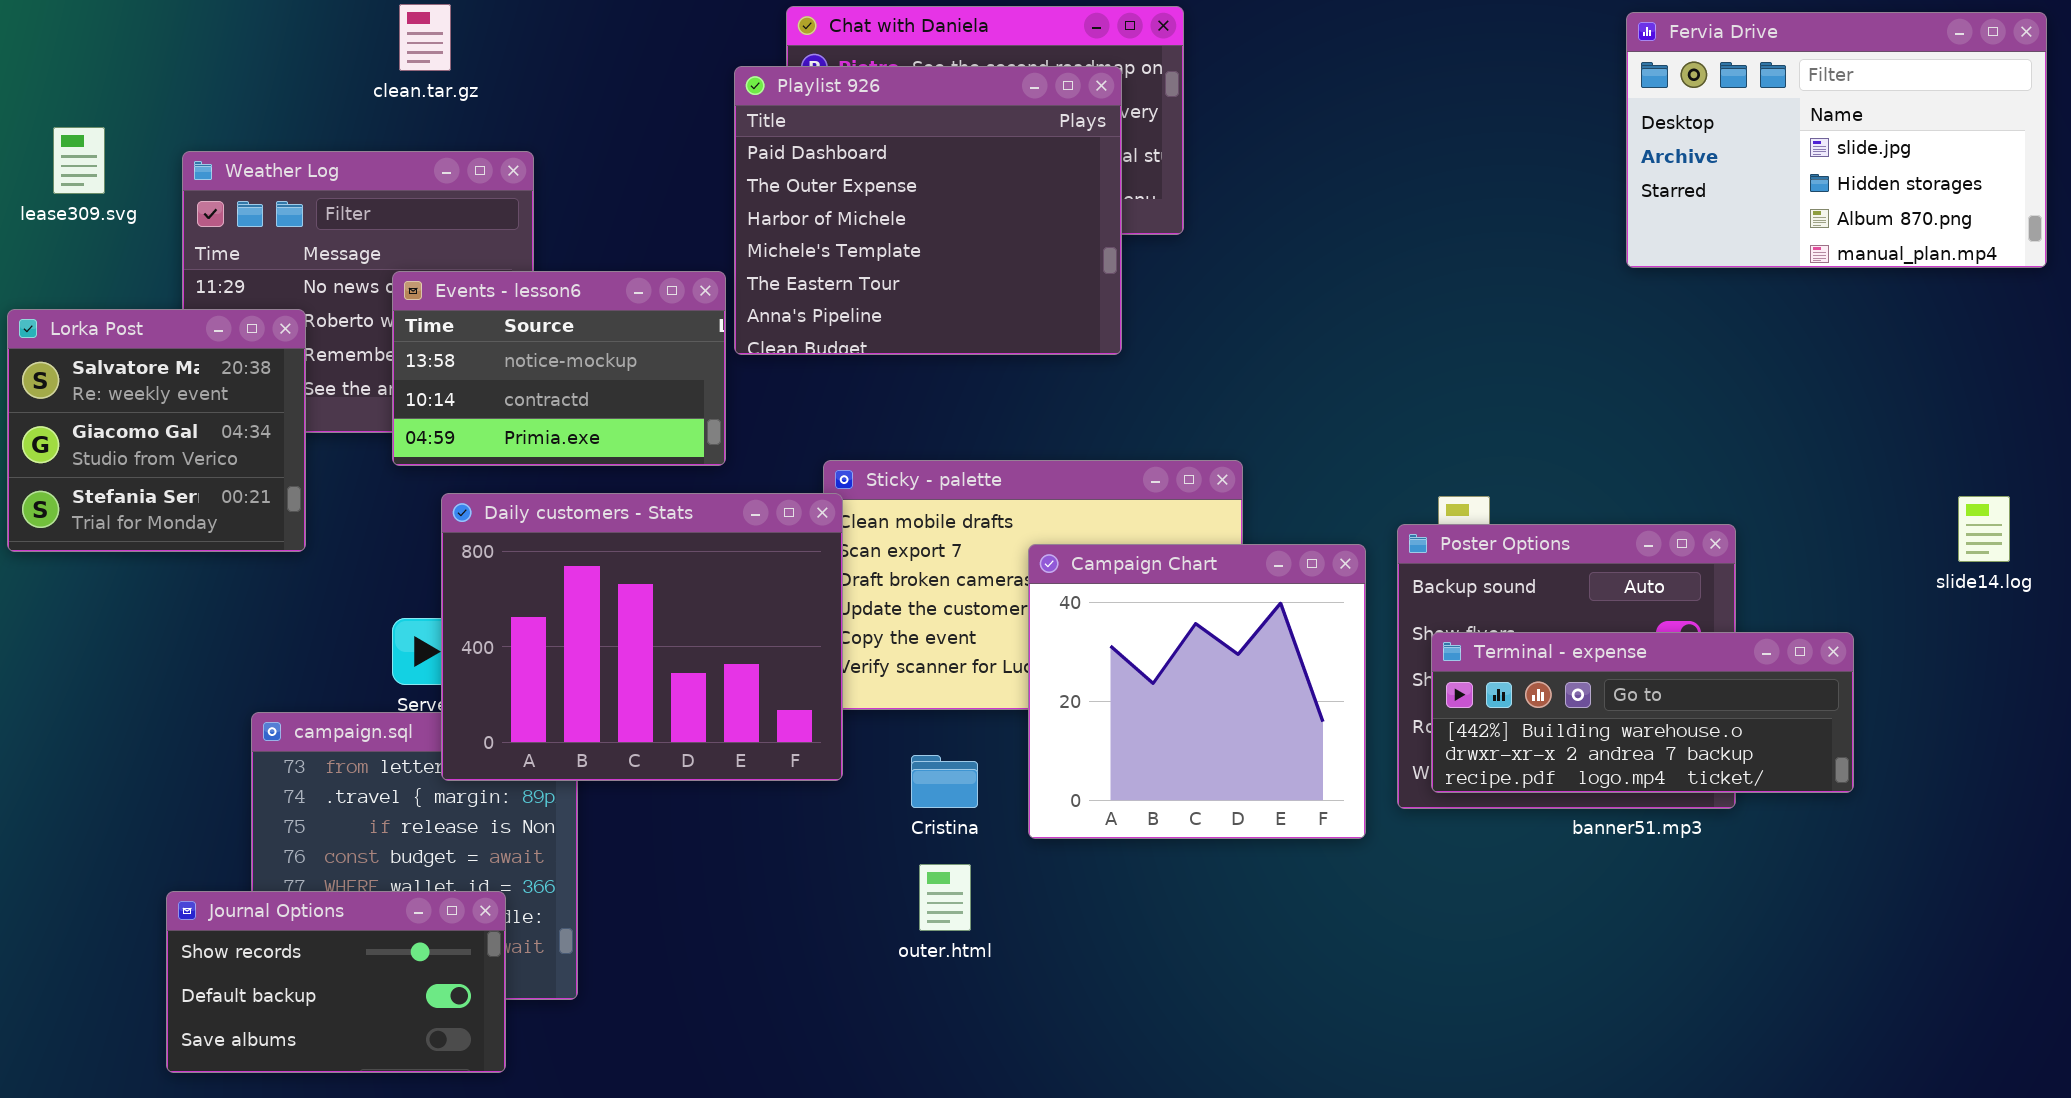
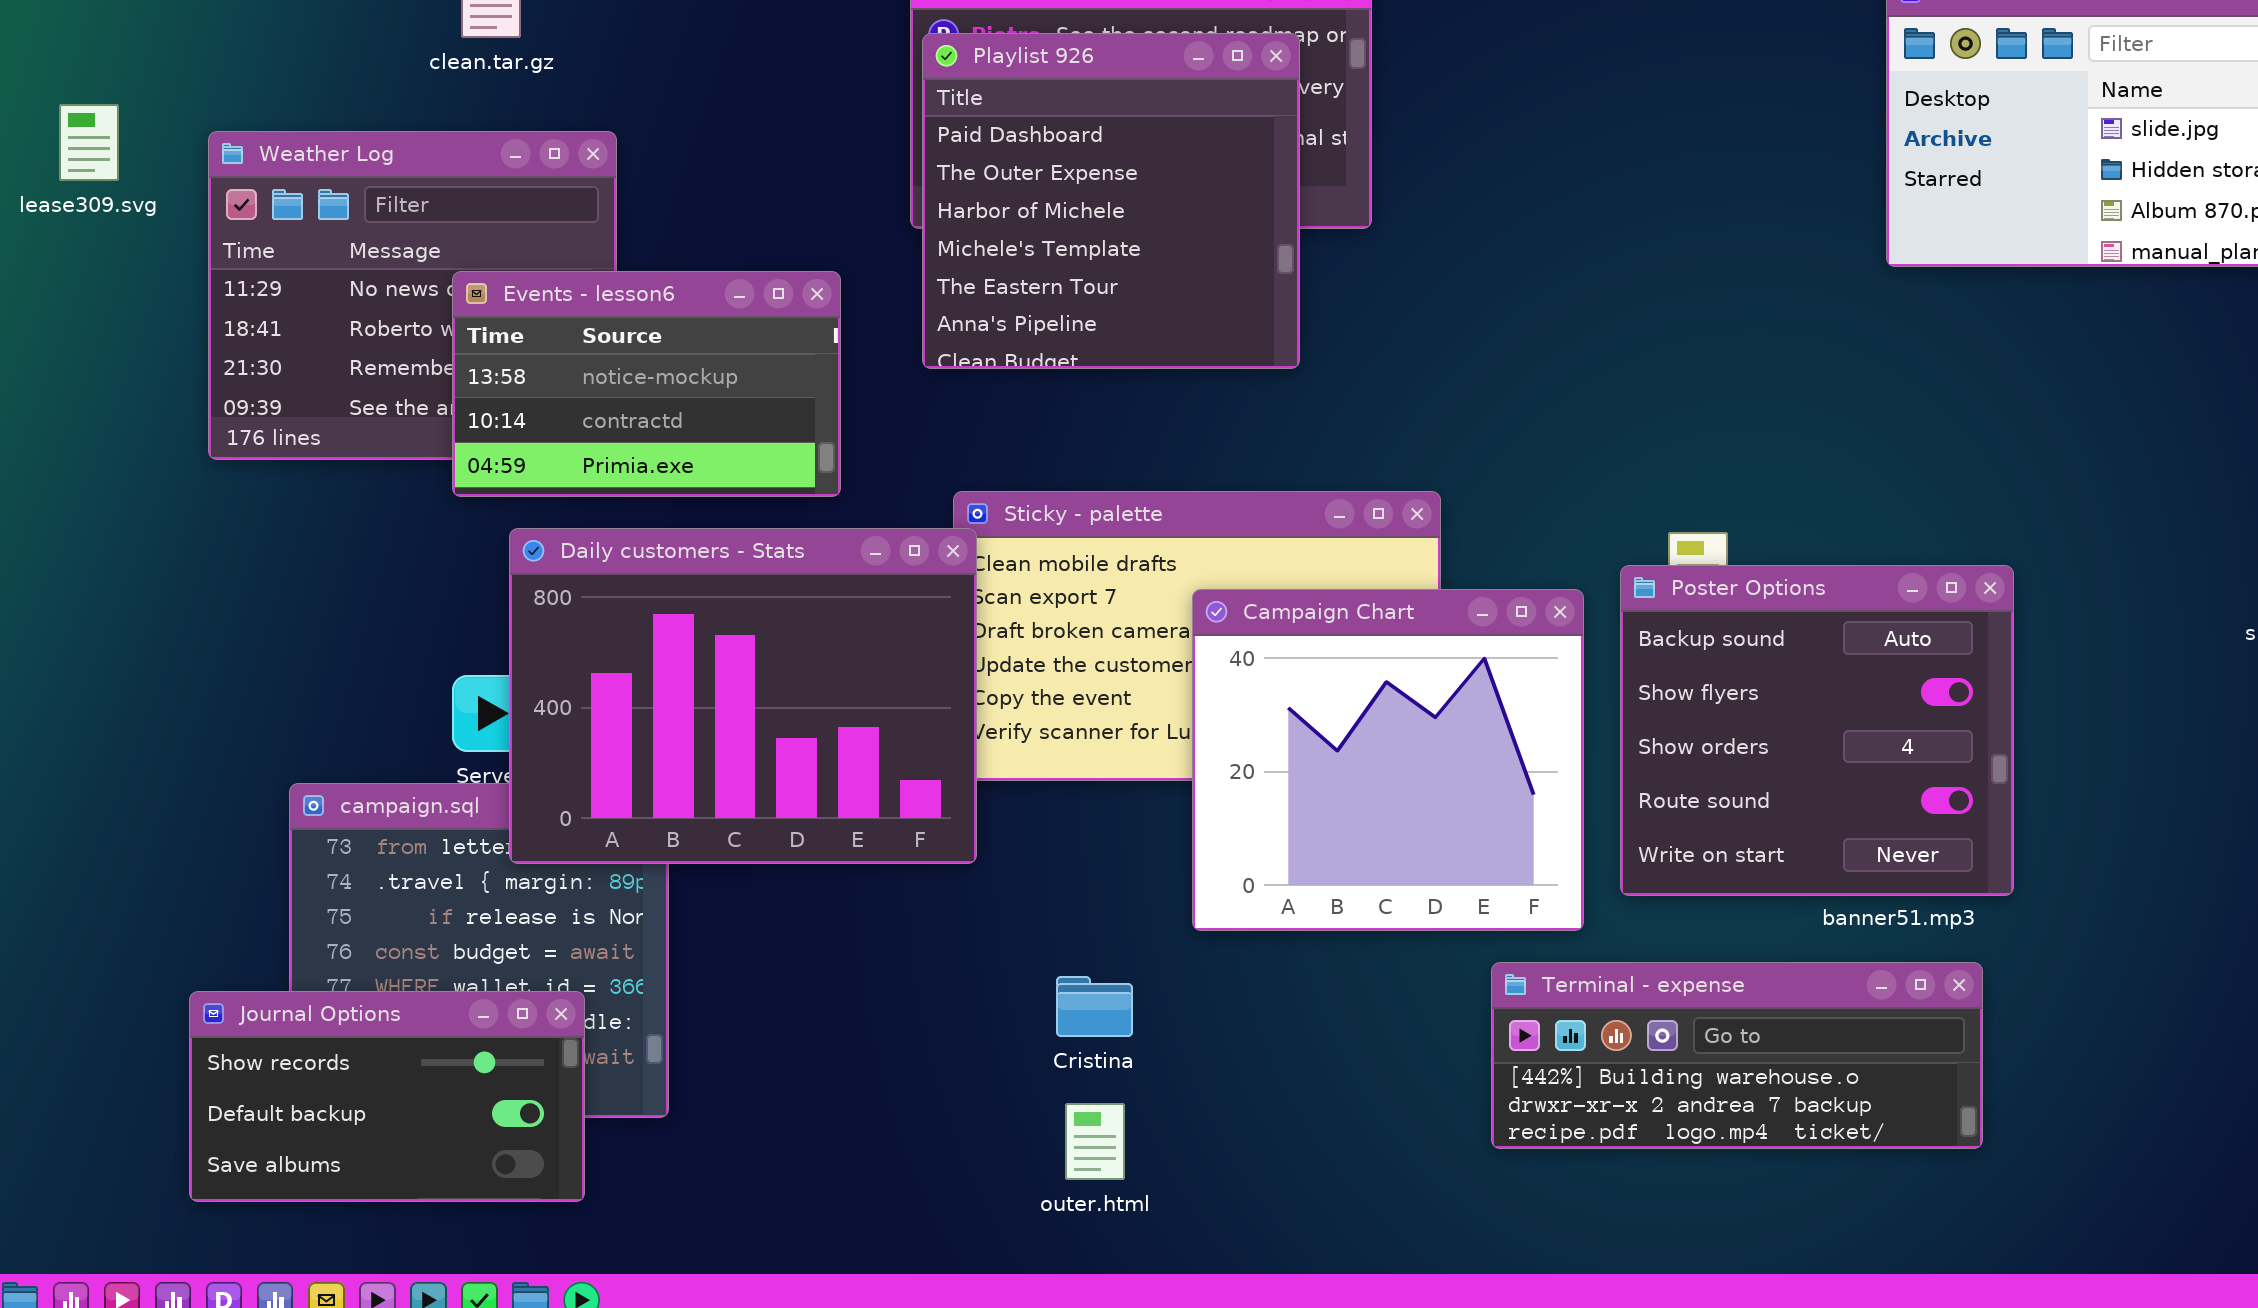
Playlist 926: [734,66,1122,355] -> [922,33,1300,369], resized
Lorka Post: [7,309,306,552] -> none, closed
Terminal - expense: [1431,632,1854,793] -> [1491,962,1983,1149], moved
Cristina: [911,755,978,808] -> [1056,976,1133,1037], moved
outer.html: [919,864,971,931] -> [1065,1103,1125,1180], moved

